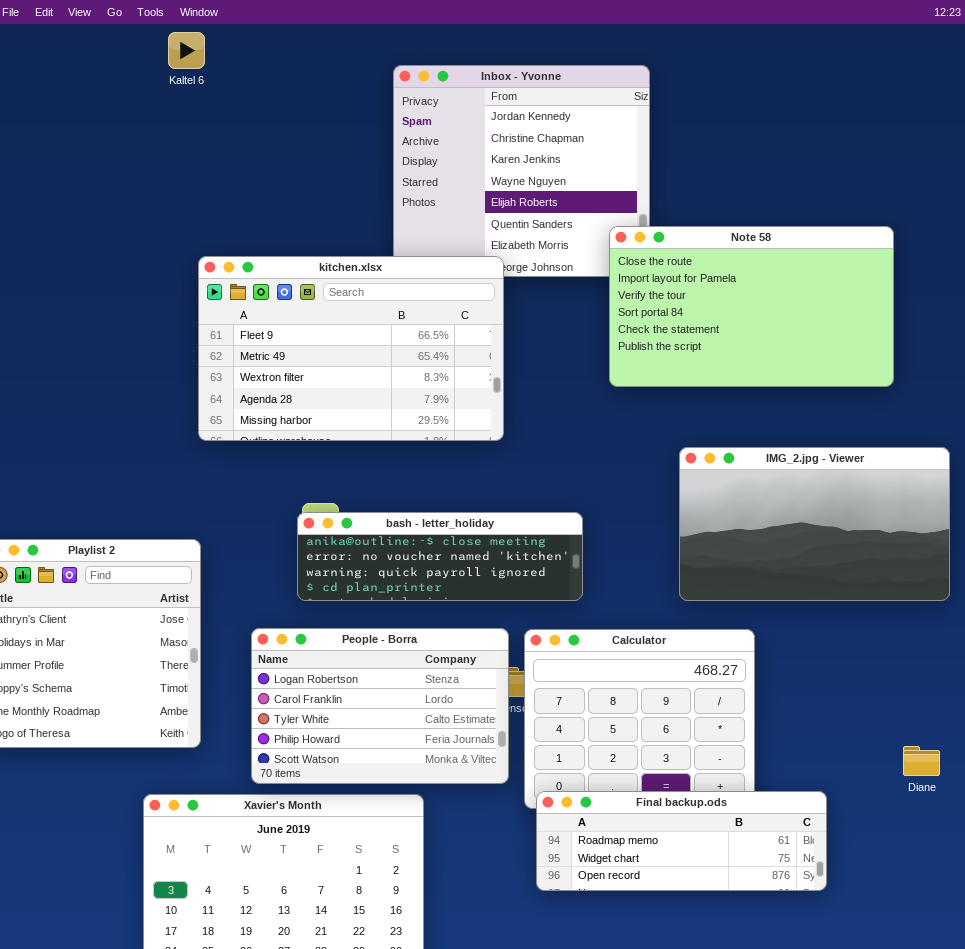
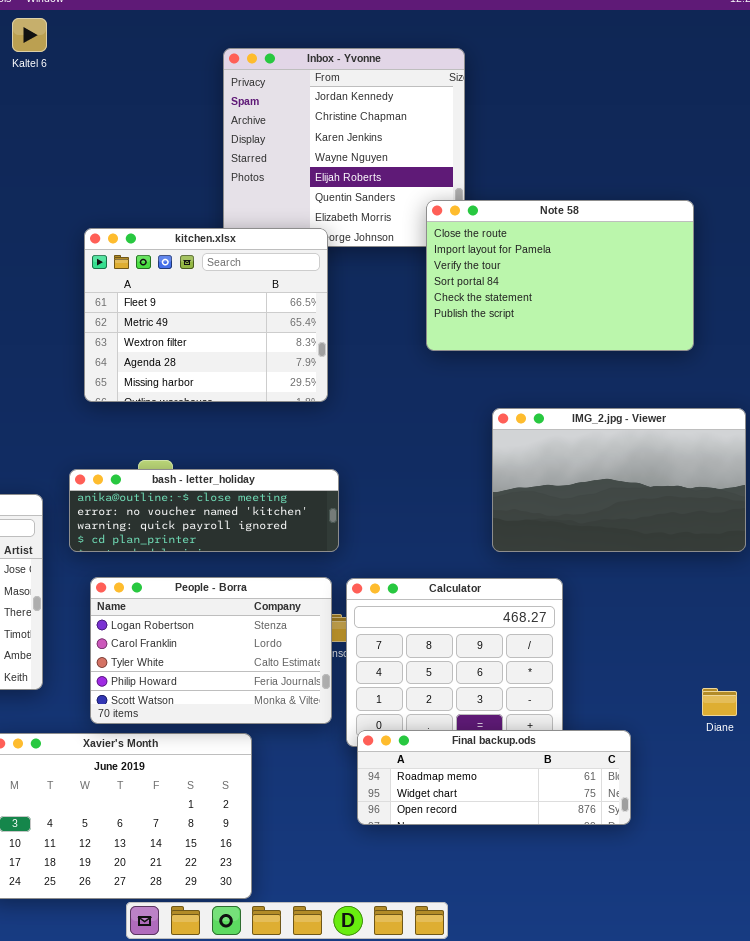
kitchen.xlsx: [198,256,504,441] -> [84,228,328,402], resized
bash - letter_holiday: [297,512,583,601] -> [69,469,339,552], moved

